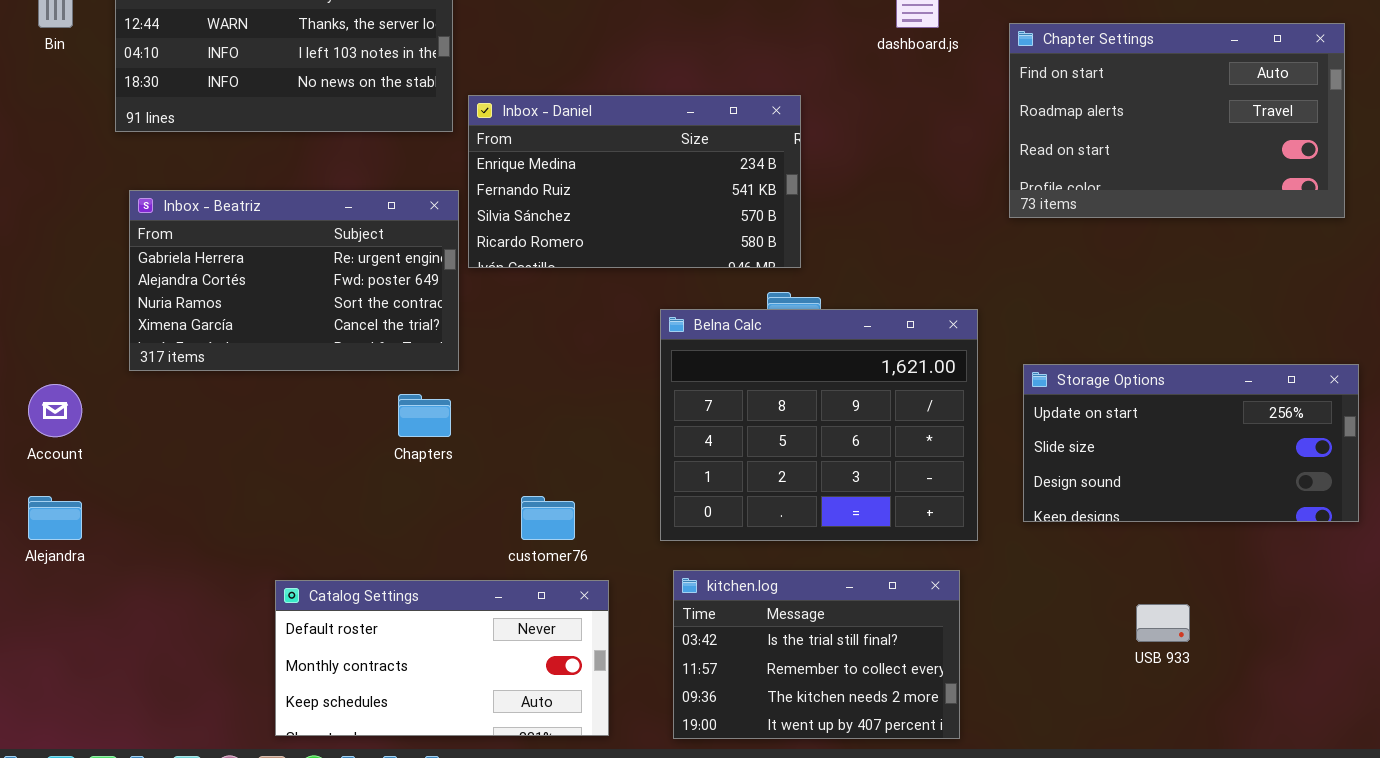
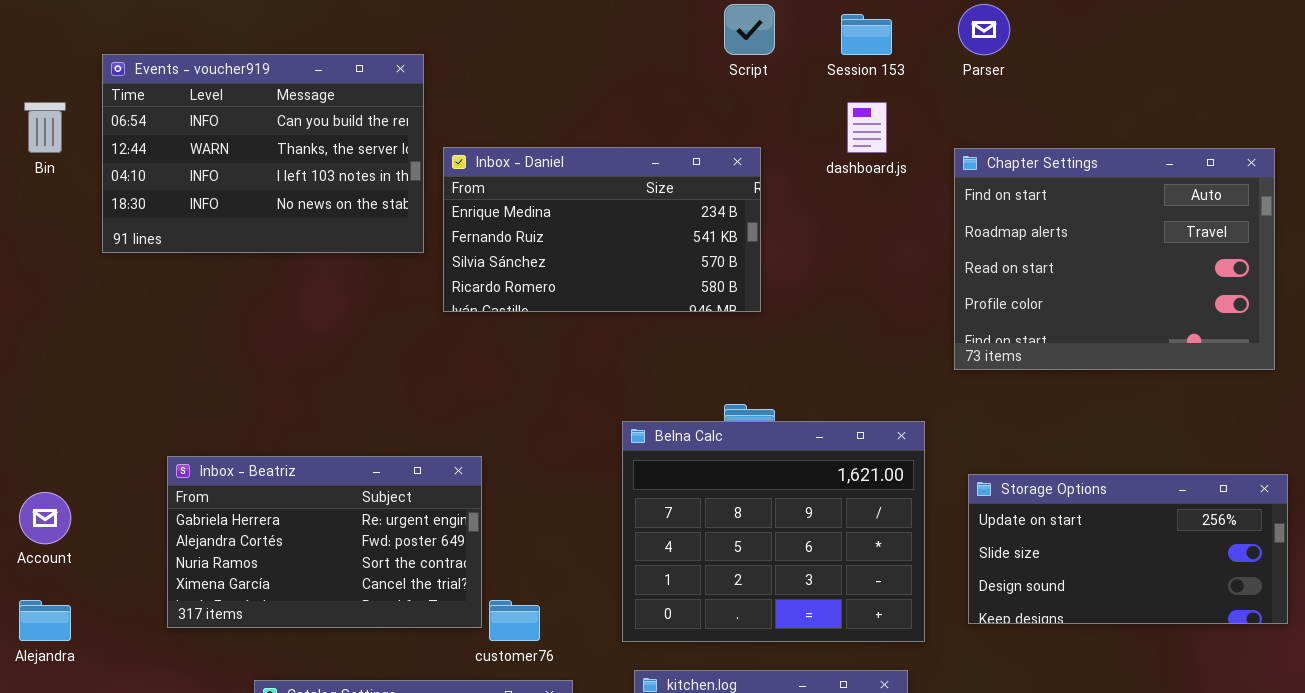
Chapter Settings: [1009,23,1345,218] -> [954,148,1275,370], resized
Inbox - Daniel: [468,95,801,268] -> [443,147,761,312], moved
Inbox - Beatriz: [129,190,459,371] -> [167,456,482,628], moved

